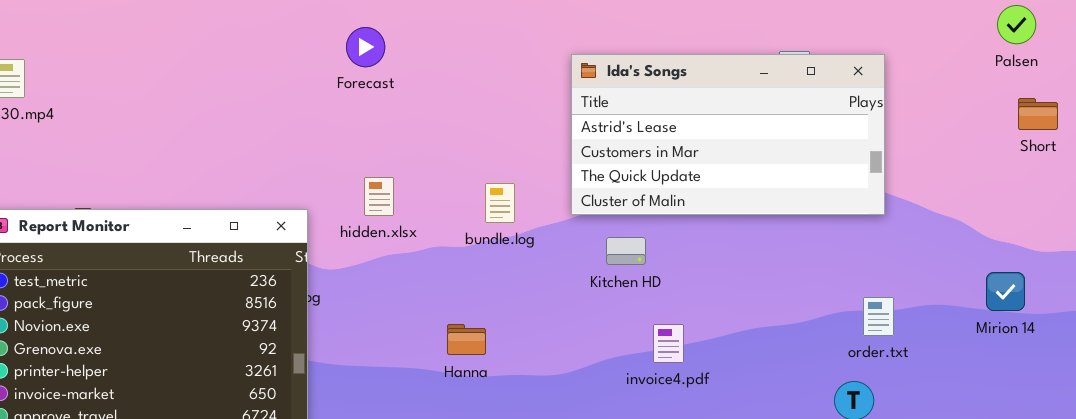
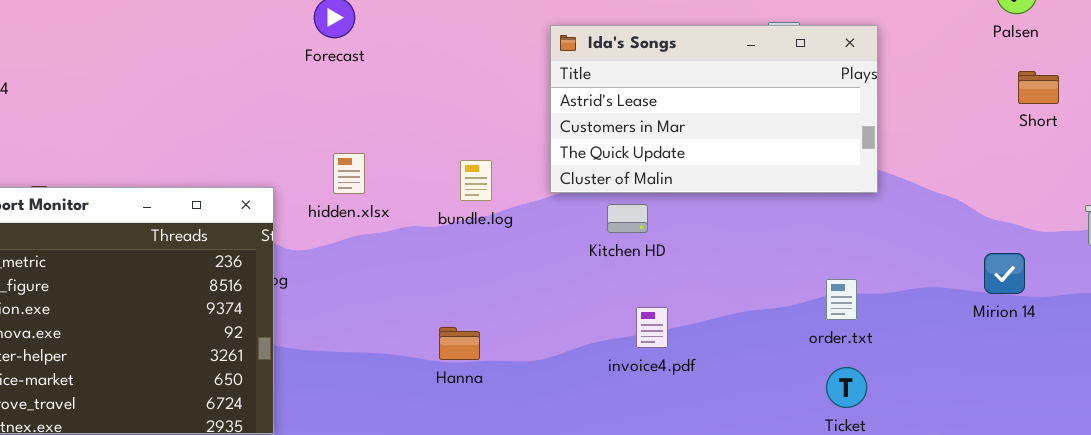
Kitchen HD: [606,237,646,265] -> [607,204,648,233], moved
order.txt: [863,297,894,336] -> [826,279,857,320], moved
Hanna: [447,324,486,355] -> [439,327,480,360], moved

